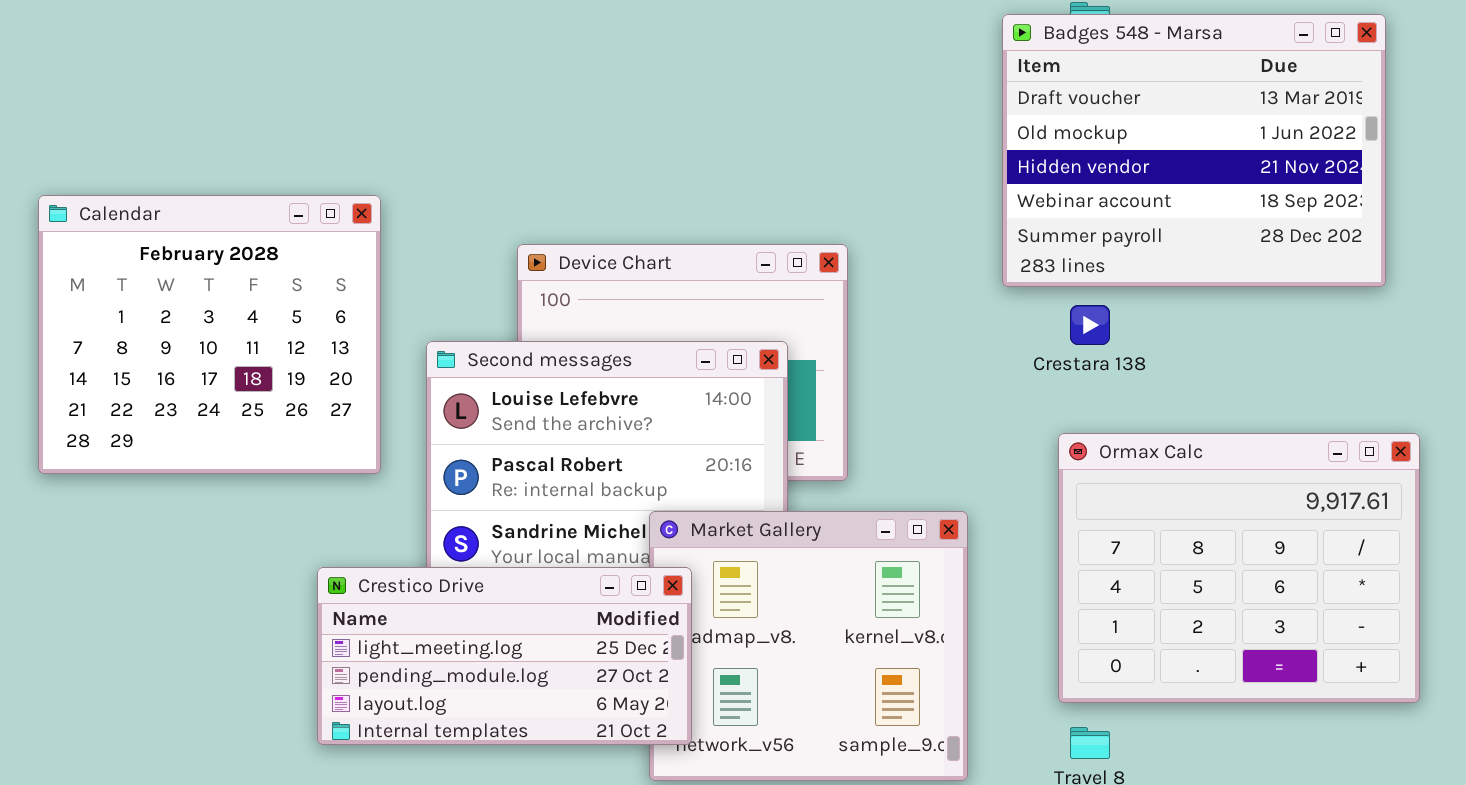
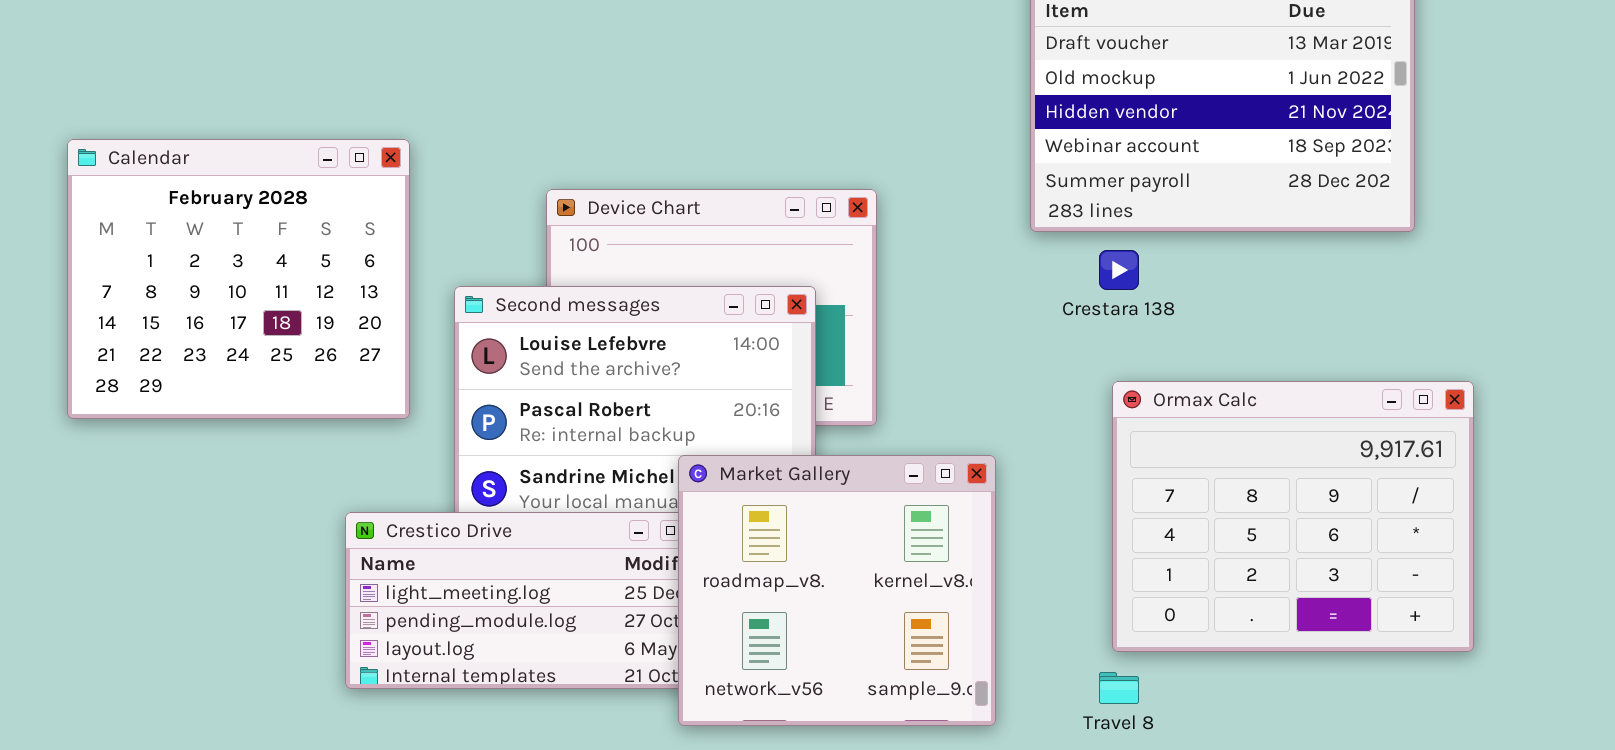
Ormax Calc: [1058,433,1420,703] -> [1112,381,1474,652], moved
Market Gallery: [649,511,968,781] -> [678,455,996,726], raised

